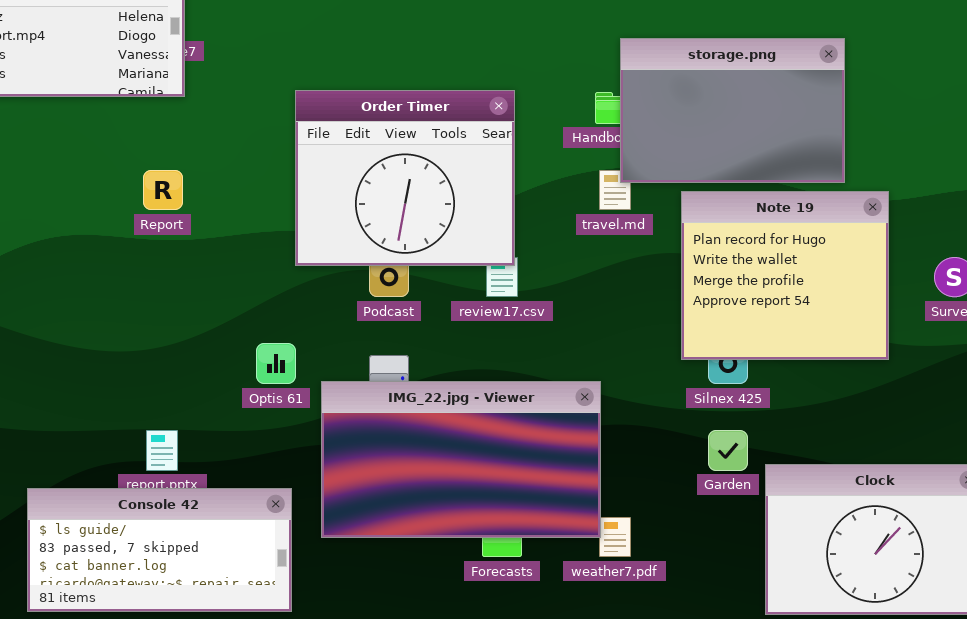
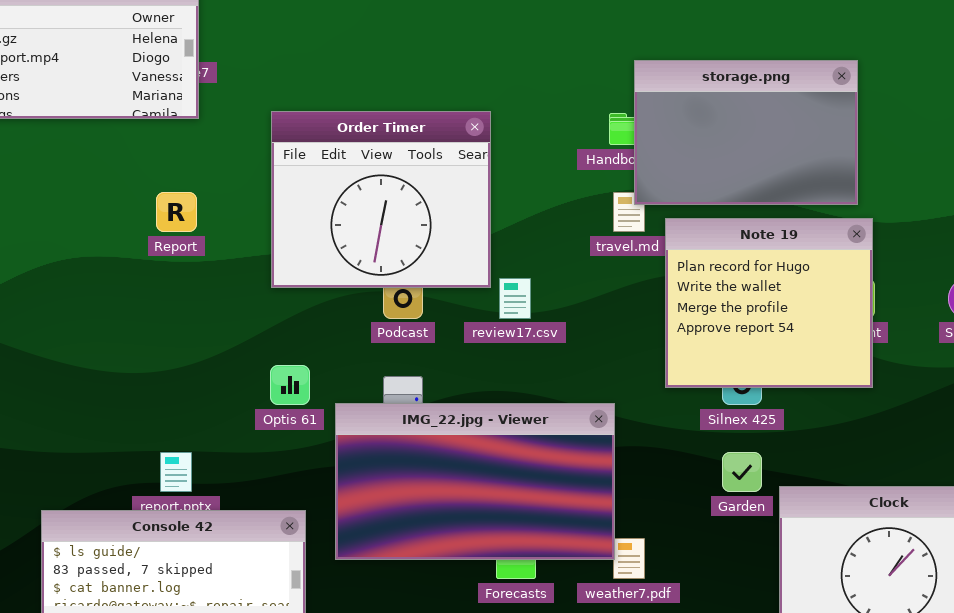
Order Timer: [295,90,515,266] -> [271,111,491,288], moved
Note 19: [681,191,889,360] -> [665,218,873,388], moved

